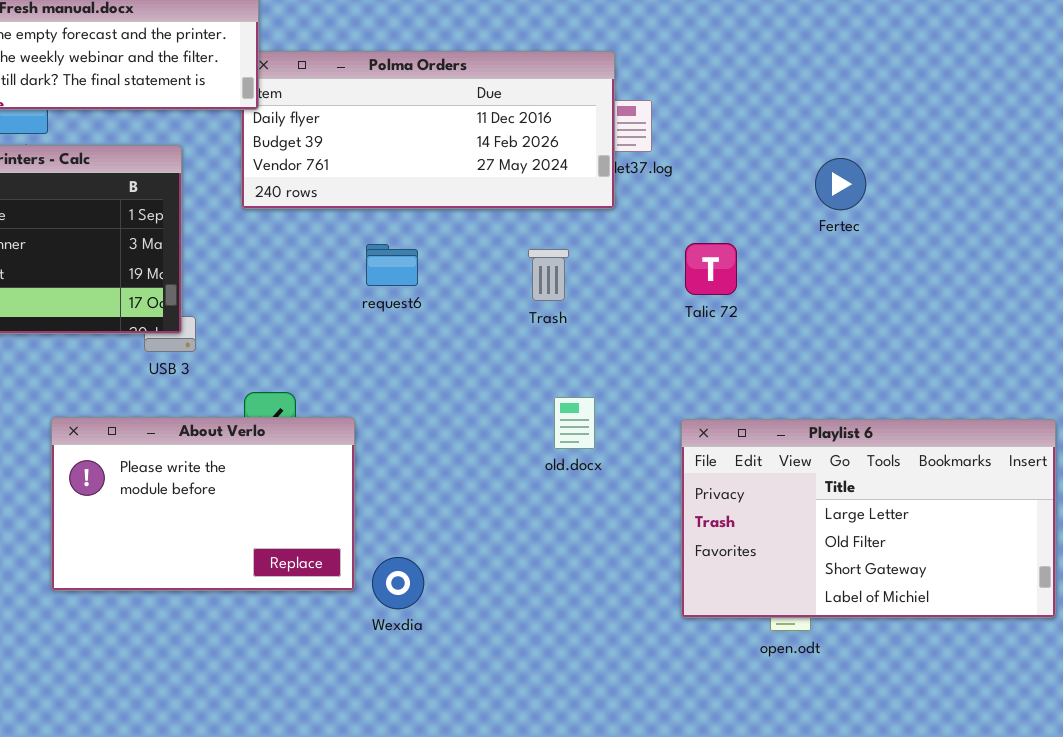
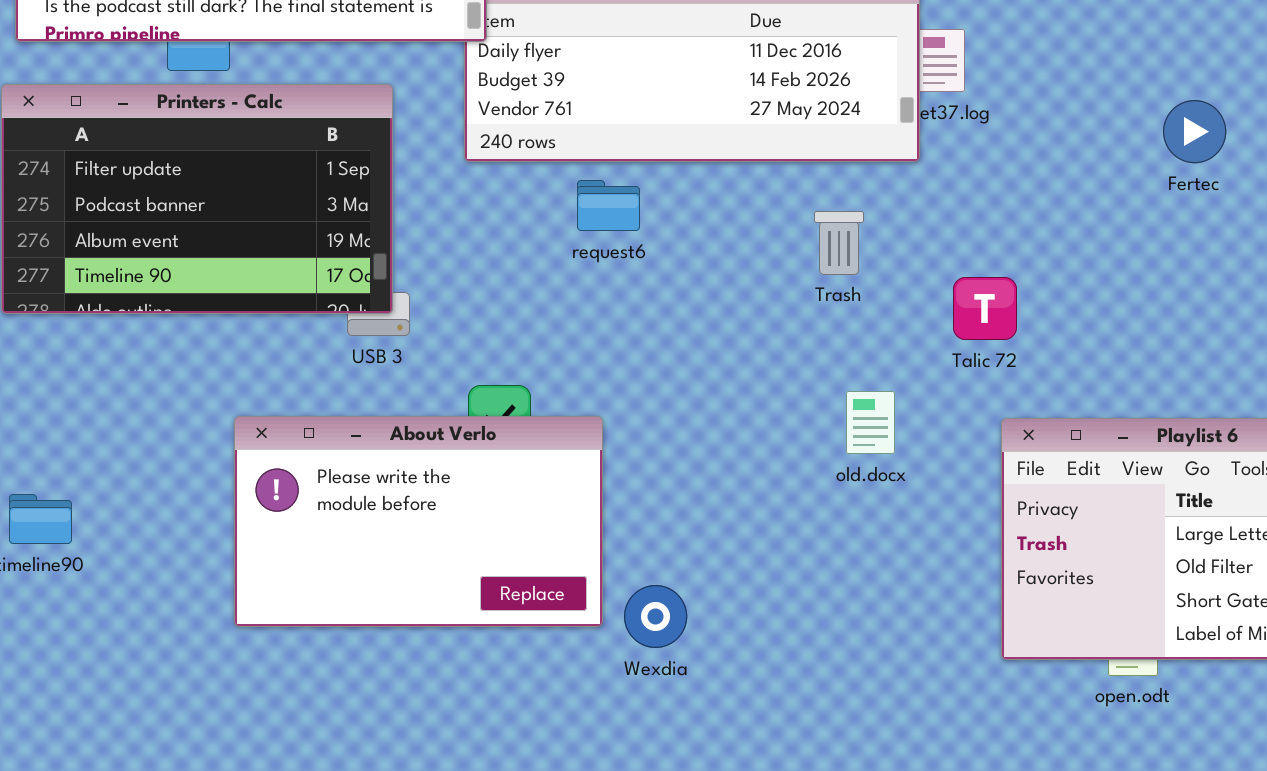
Talic 72: [685,243,737,295] -> [953,277,1017,340], moved
request6: [366,244,418,286] -> [577,180,640,231], moved

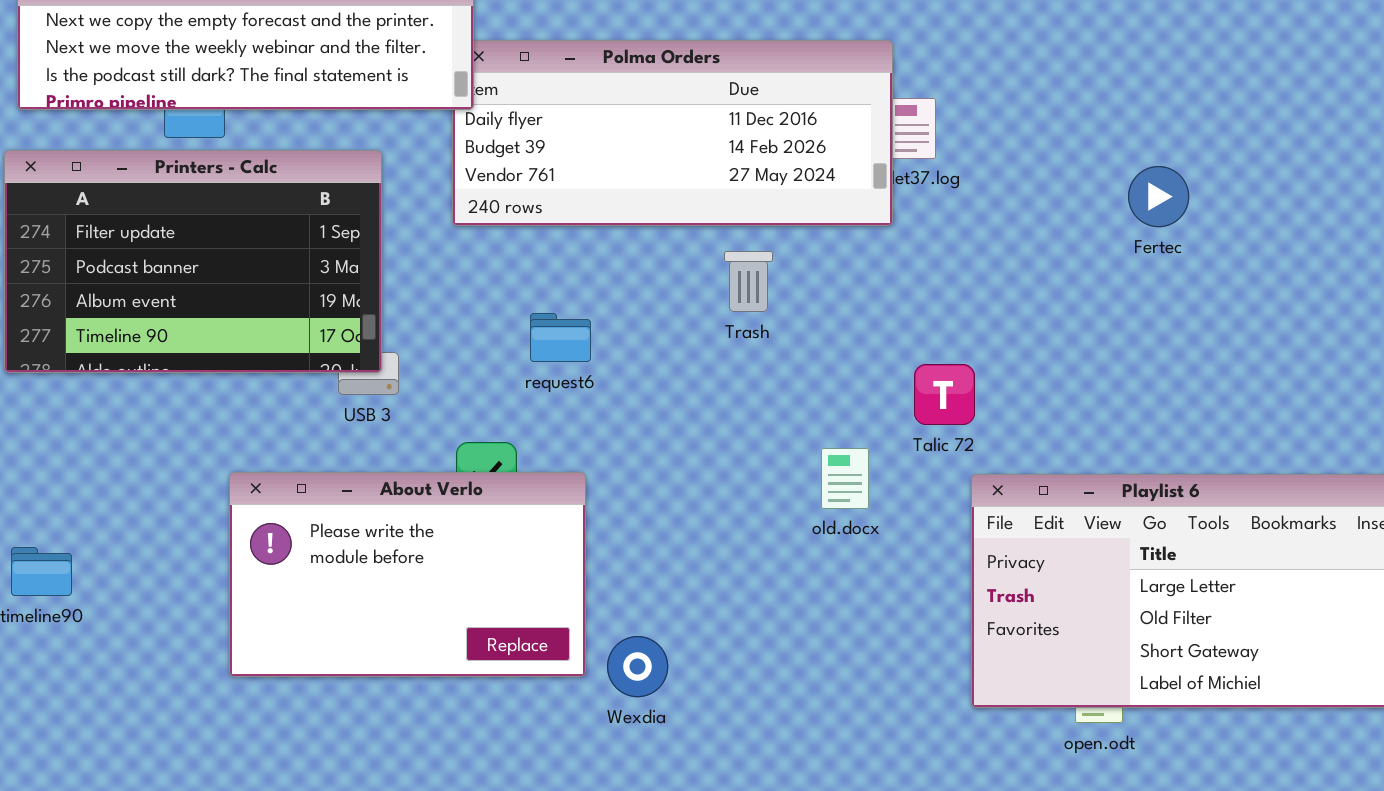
request6: [577,180,640,231] -> [530,313,591,362], moved
Trash: [814,211,864,275] -> [724,251,773,312], moved
Talic 72: [953,277,1017,340] -> [914,364,975,425], moved

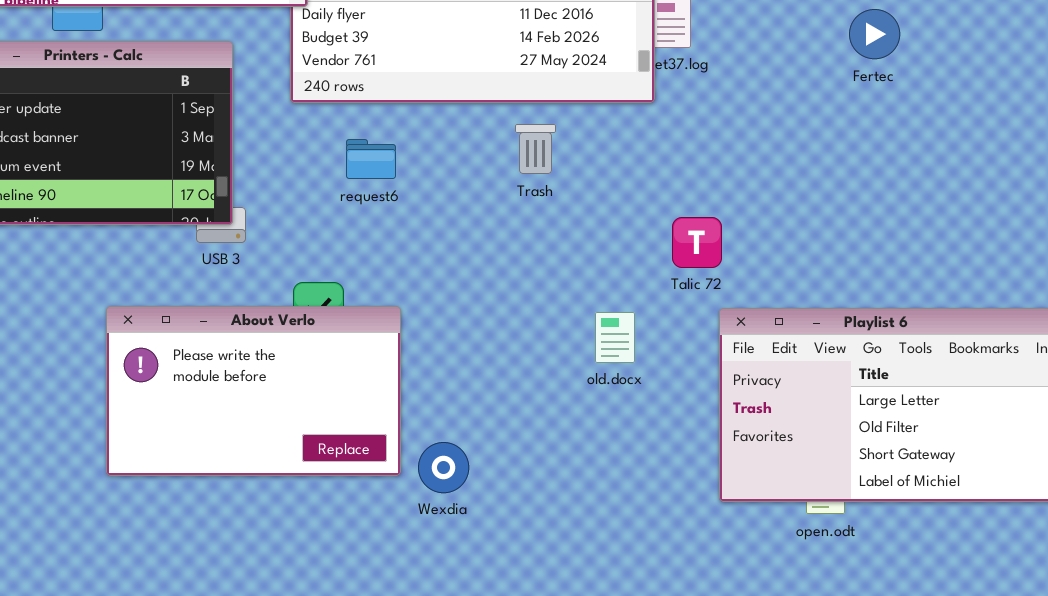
Fertec: [1128,166,1189,227] -> [849,9,900,59], moved
request6: [530,313,591,362] -> [346,139,396,179], moved
old.docx: [821,448,869,509] -> [595,312,635,363], moved

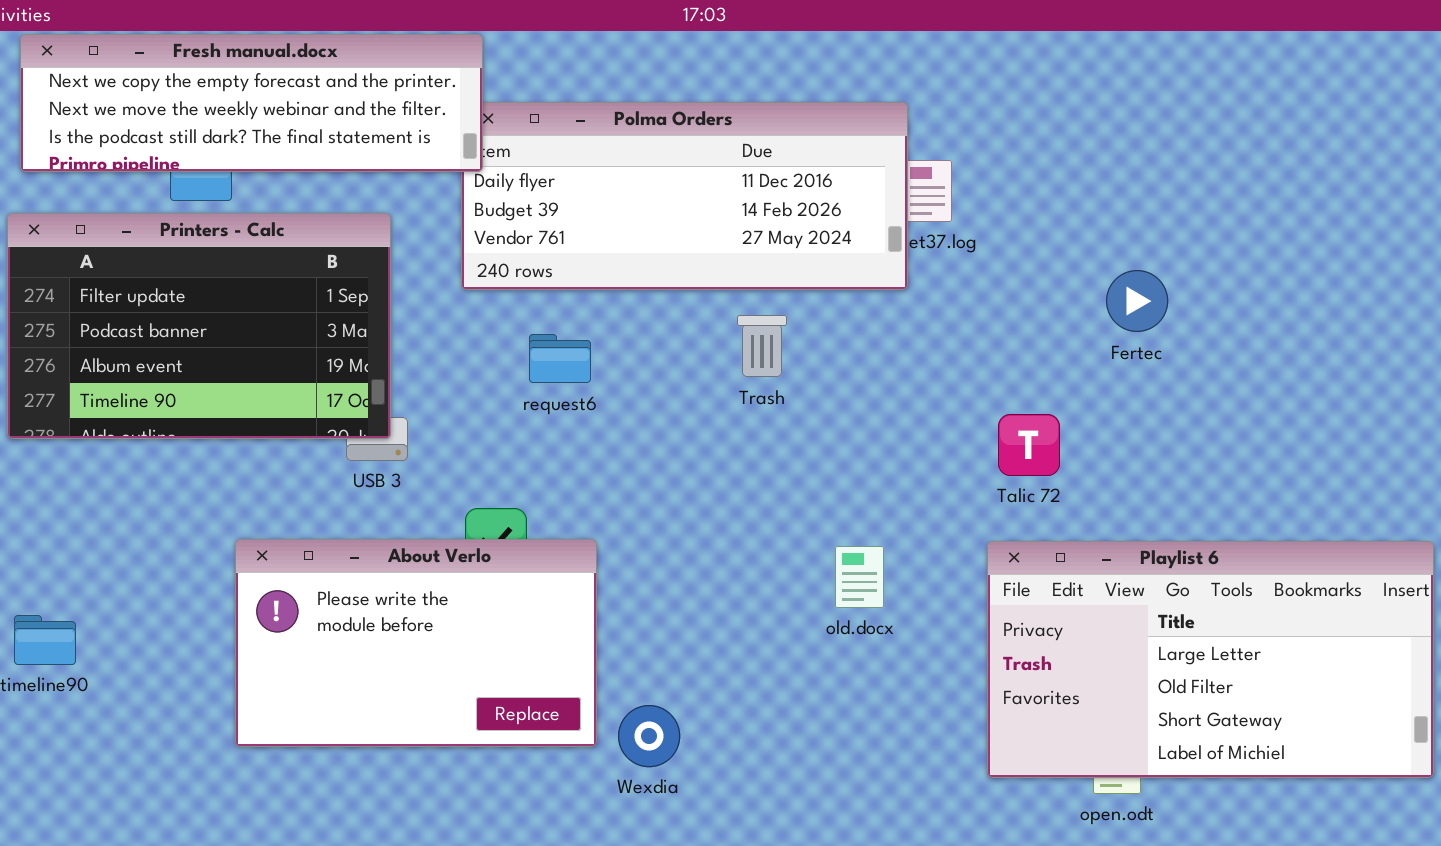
Fertec: [849,9,900,59] -> [1106,270,1168,332], moved
Talic 72: [672,217,722,268] -> [998,414,1060,476], moved

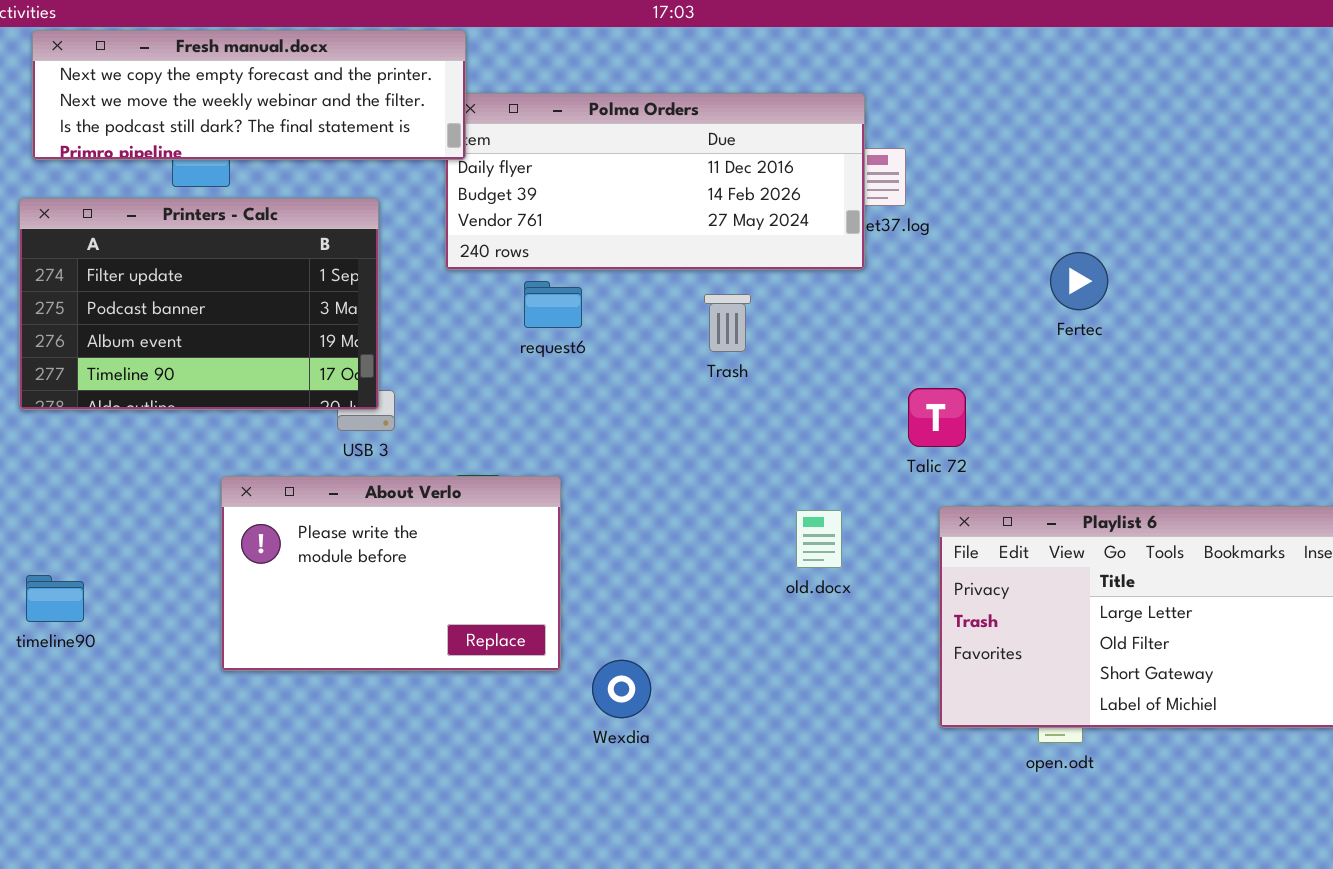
request6: [529,334,591,383] -> [524,281,582,328], moved
Talic 72: [998,414,1060,476] -> [908,388,966,447], moved
About Verlo: [235,539,597,747] -> [221,476,561,671], moved

